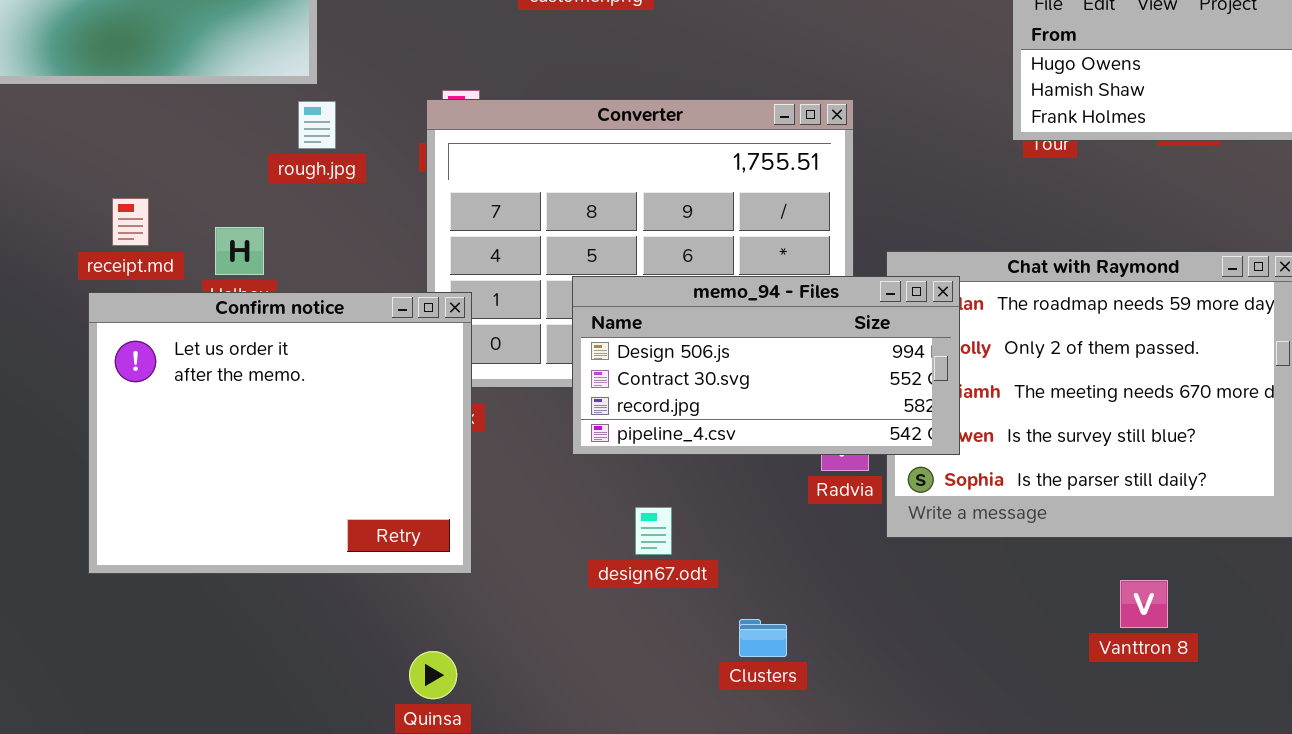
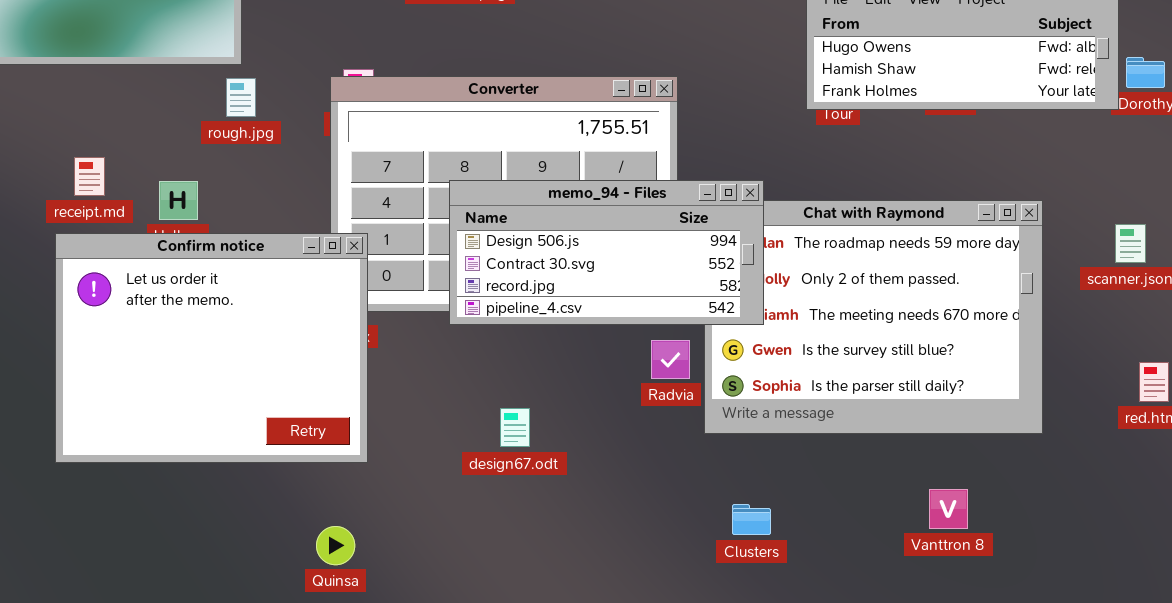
memo_94 - Files: [572,276,960,455] -> [449,180,764,325], moved
Vanttron 8: [1120,580,1168,628] -> [929,489,968,529], moved
Clusters: [739,619,787,657] -> [732,504,771,535], moved

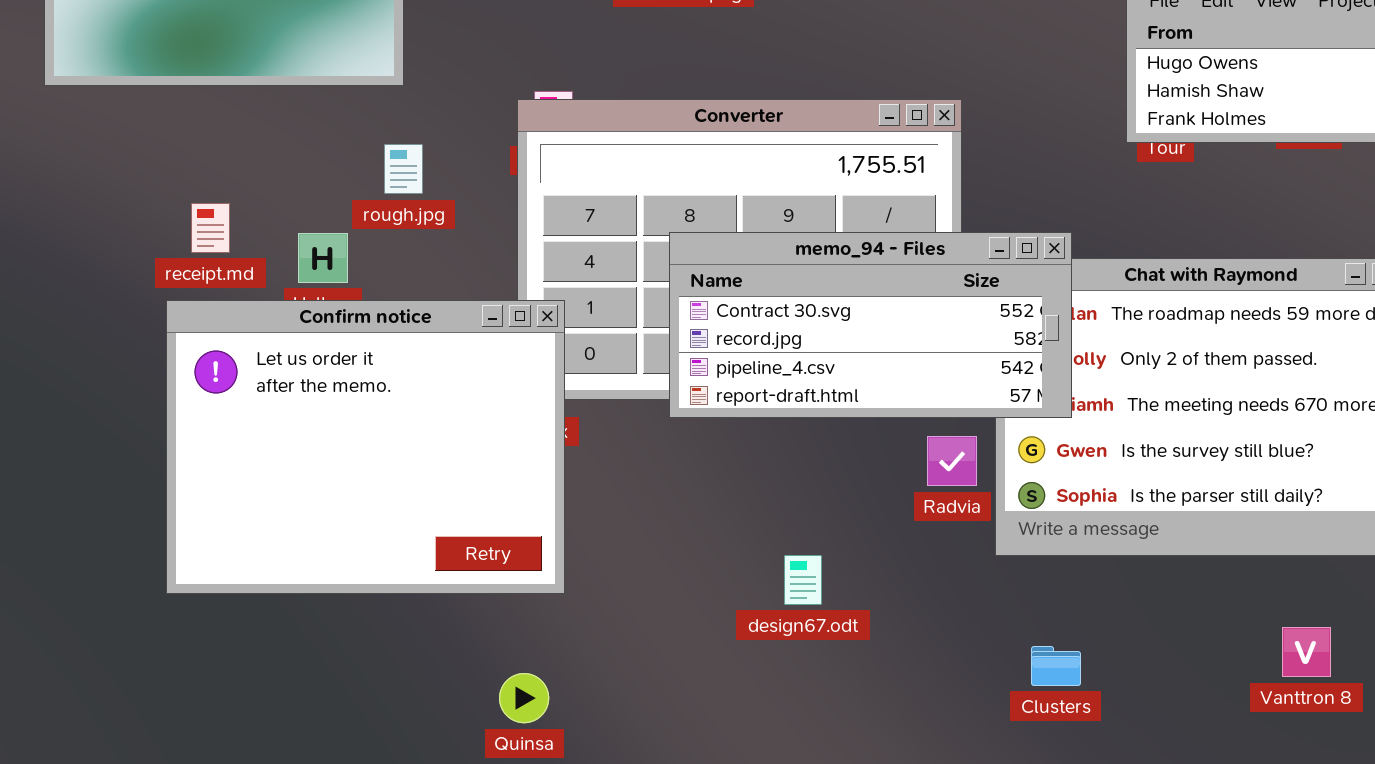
rough.jpg: [226,78,256,117] -> [384,144,423,194], moved
memo_94 - Files: [449,180,764,325] -> [669,232,1072,418], scrolled down 1 row
design67.odt: [500,408,530,447] -> [784,555,822,605], moved

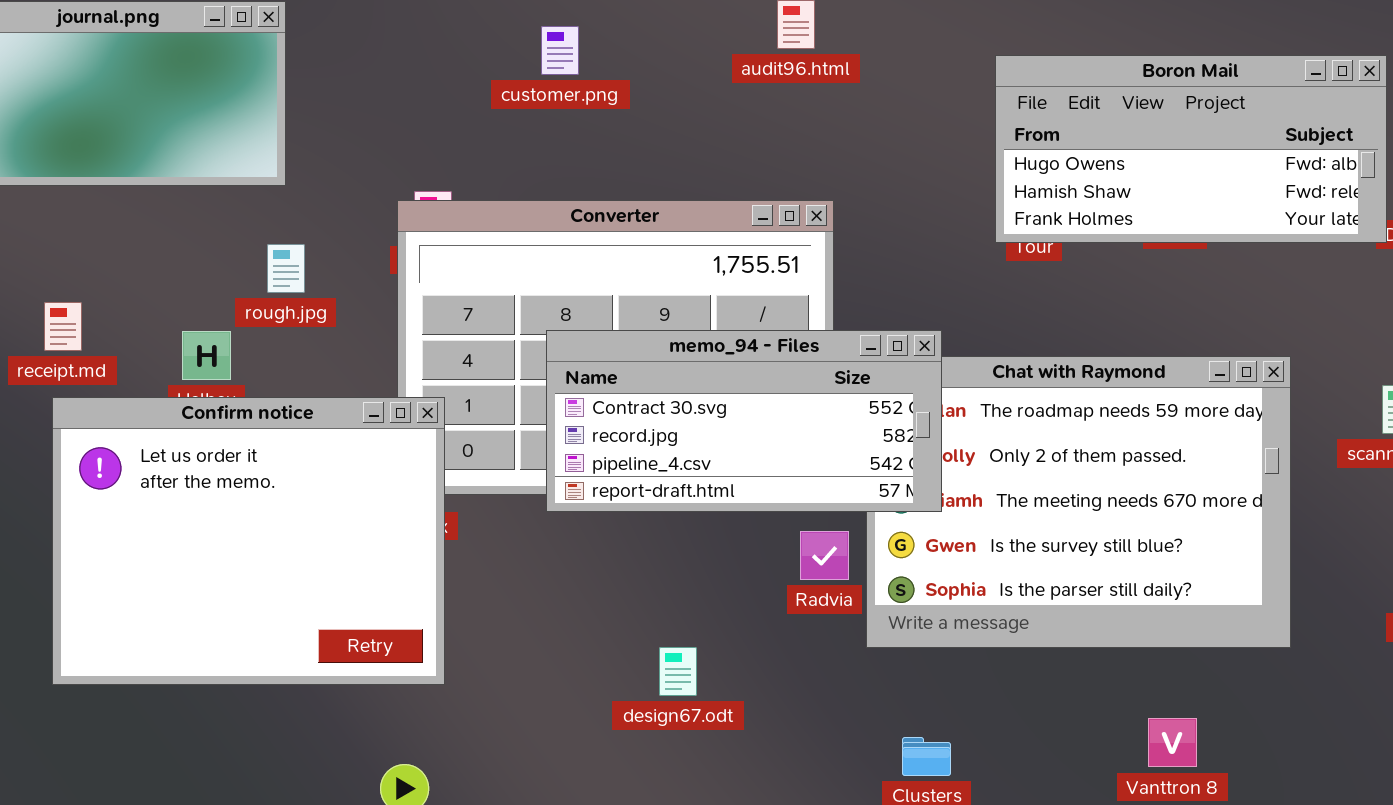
receipt.md: [191,203,230,253] -> [44,302,82,351], moved

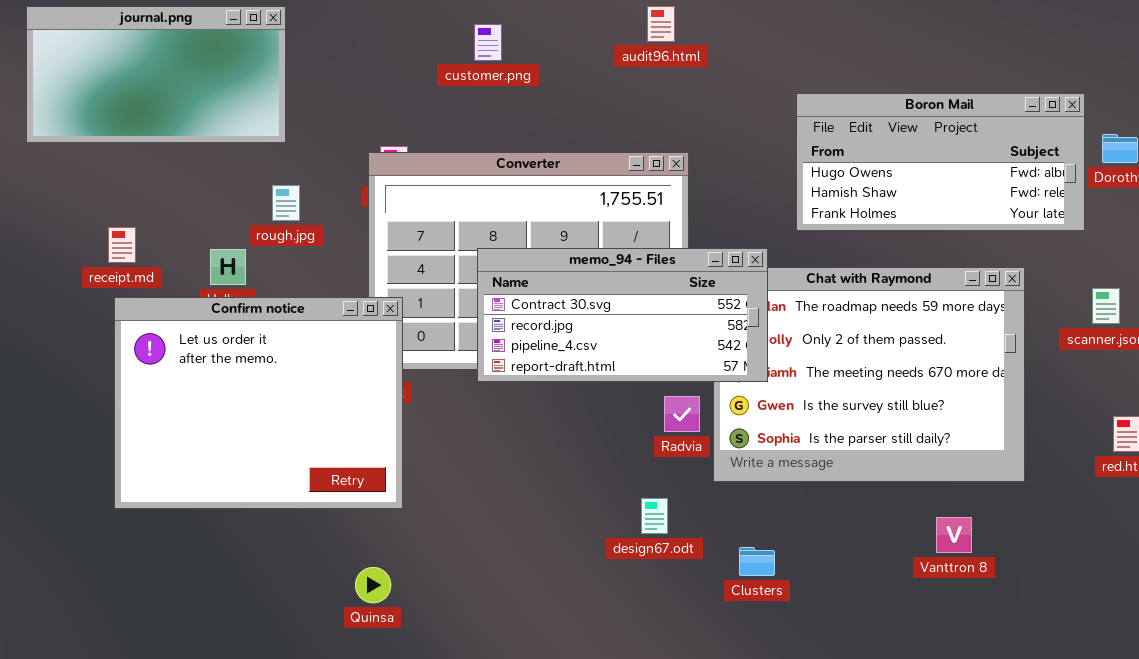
Boron Mail: [995,55,1387,243] -> [796,93,1085,231], moved
design67.odt: [659,647,697,696] -> [641,498,668,534], moved
Vanttron 8: [1148,718,1197,767] -> [936,517,972,553], moved

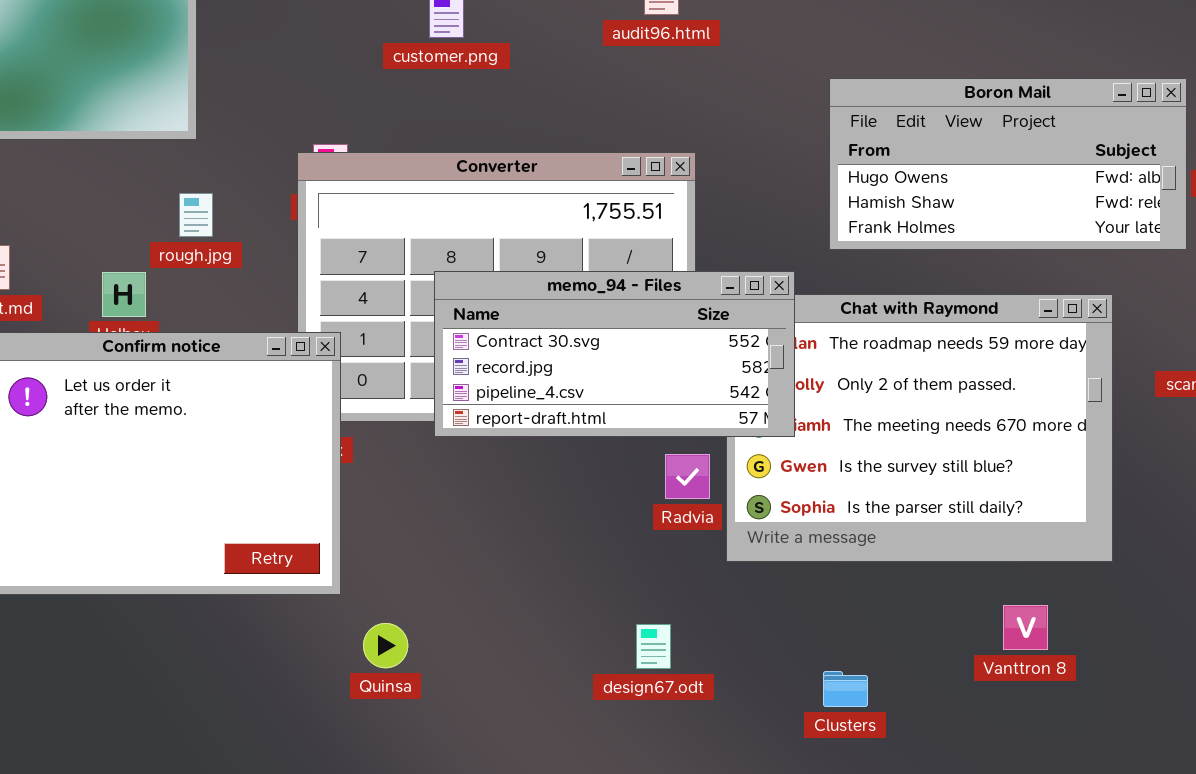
design67.odt: [641,498,668,534] -> [636,624,671,669], moved
Clusters: [739,547,775,576] -> [823,671,868,707], moved
Quinsa: [355,567,391,603] -> [363,623,408,668], moved

